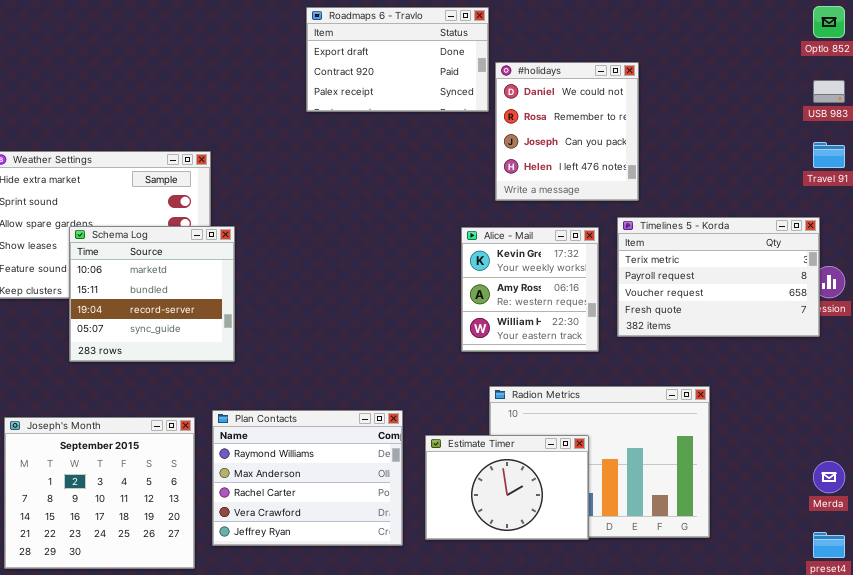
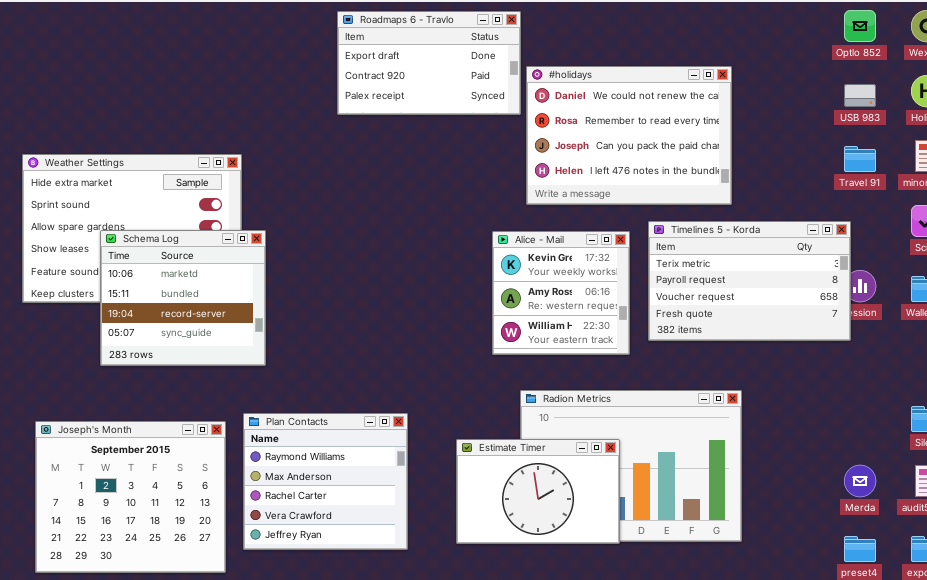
#holidays: [495,62,639,201] -> [526,66,732,205], resized
Plan Contacts: [212,410,403,546] -> [243,413,408,550], resized

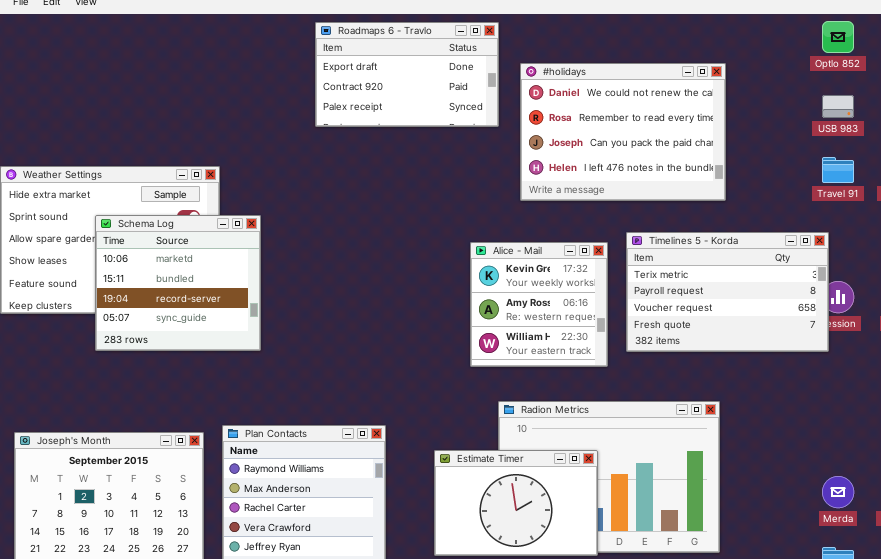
#holidays: [526,66,732,205] -> [520,63,726,201], moved
Schema Log: [100,230,266,366] -> [95,215,261,351], moved

